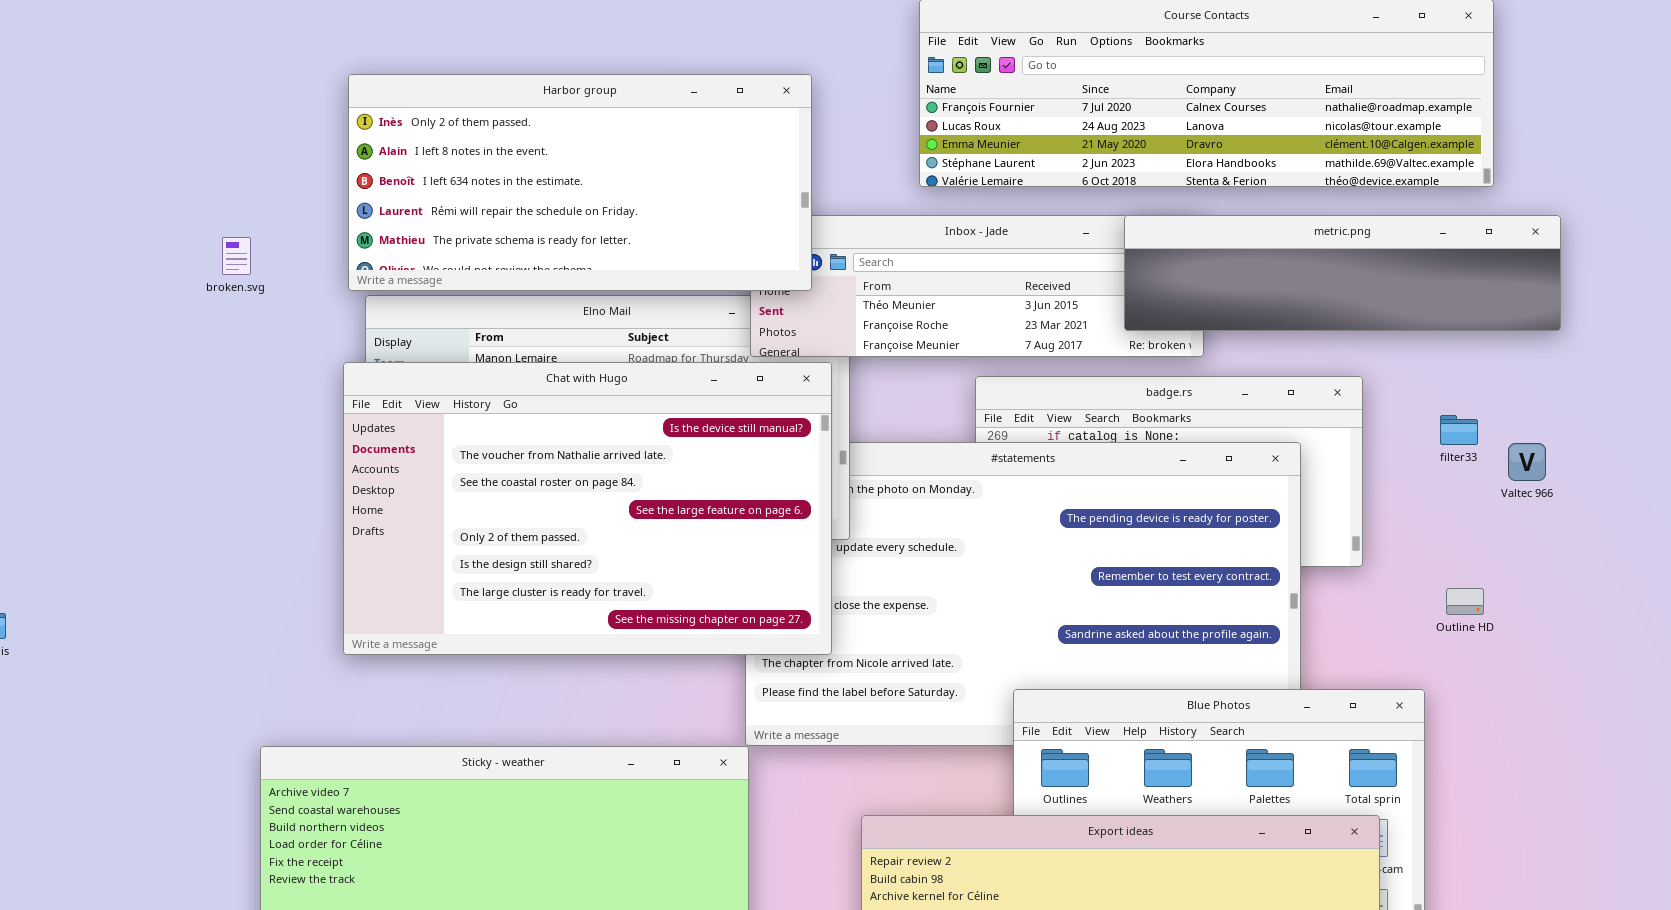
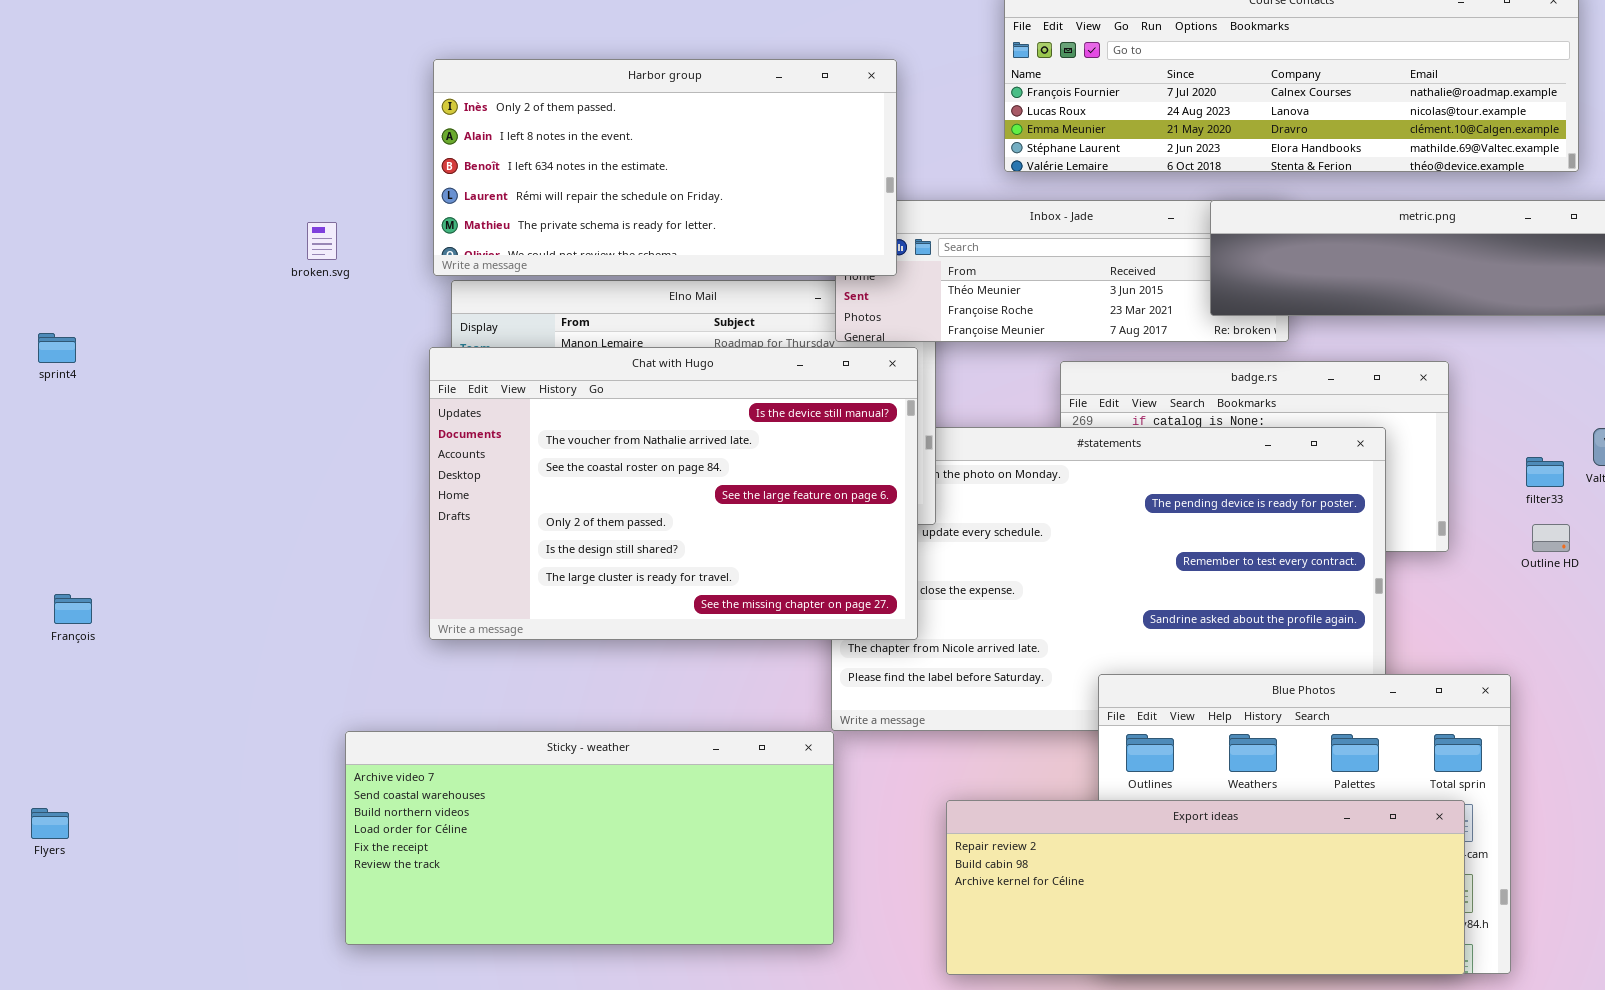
filter33: [1440,415,1478,445] -> [1526,457,1564,487], moved
Outline HD: [1446,588,1484,615] -> [1532,524,1570,552], moved

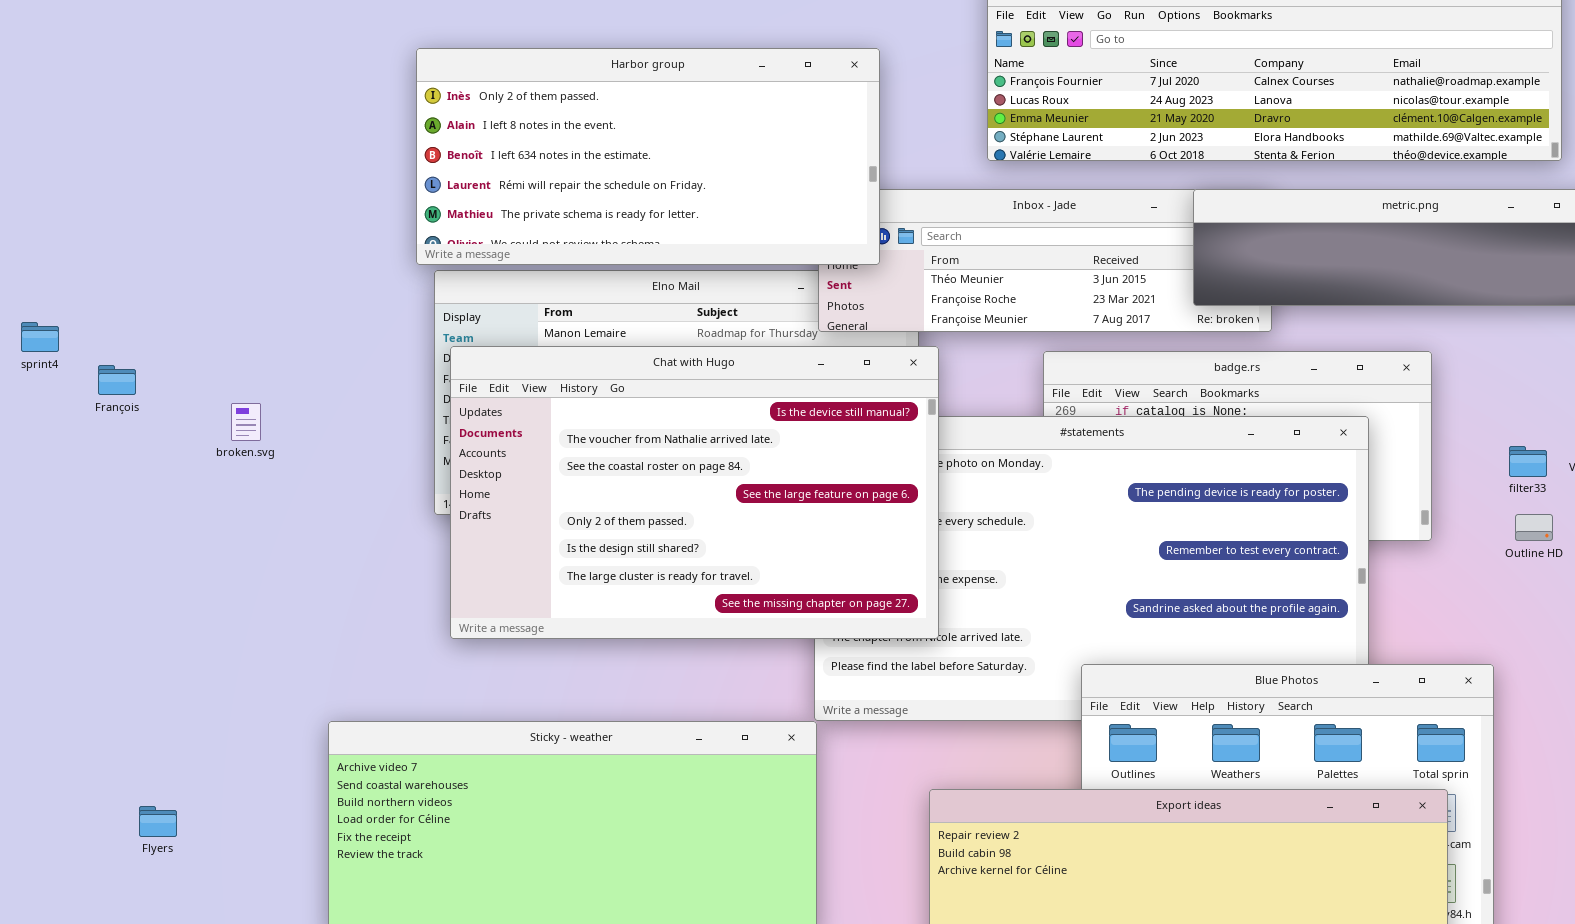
broken.svg: [307,222,337,260] -> [231,403,261,441], moved
Chat with Hugo: [429,347,918,640] -> [450,346,939,639], moved
François: [54,594,92,624] -> [98,365,136,395], moved
Flyers: [31,808,69,839] -> [139,806,177,837], moved

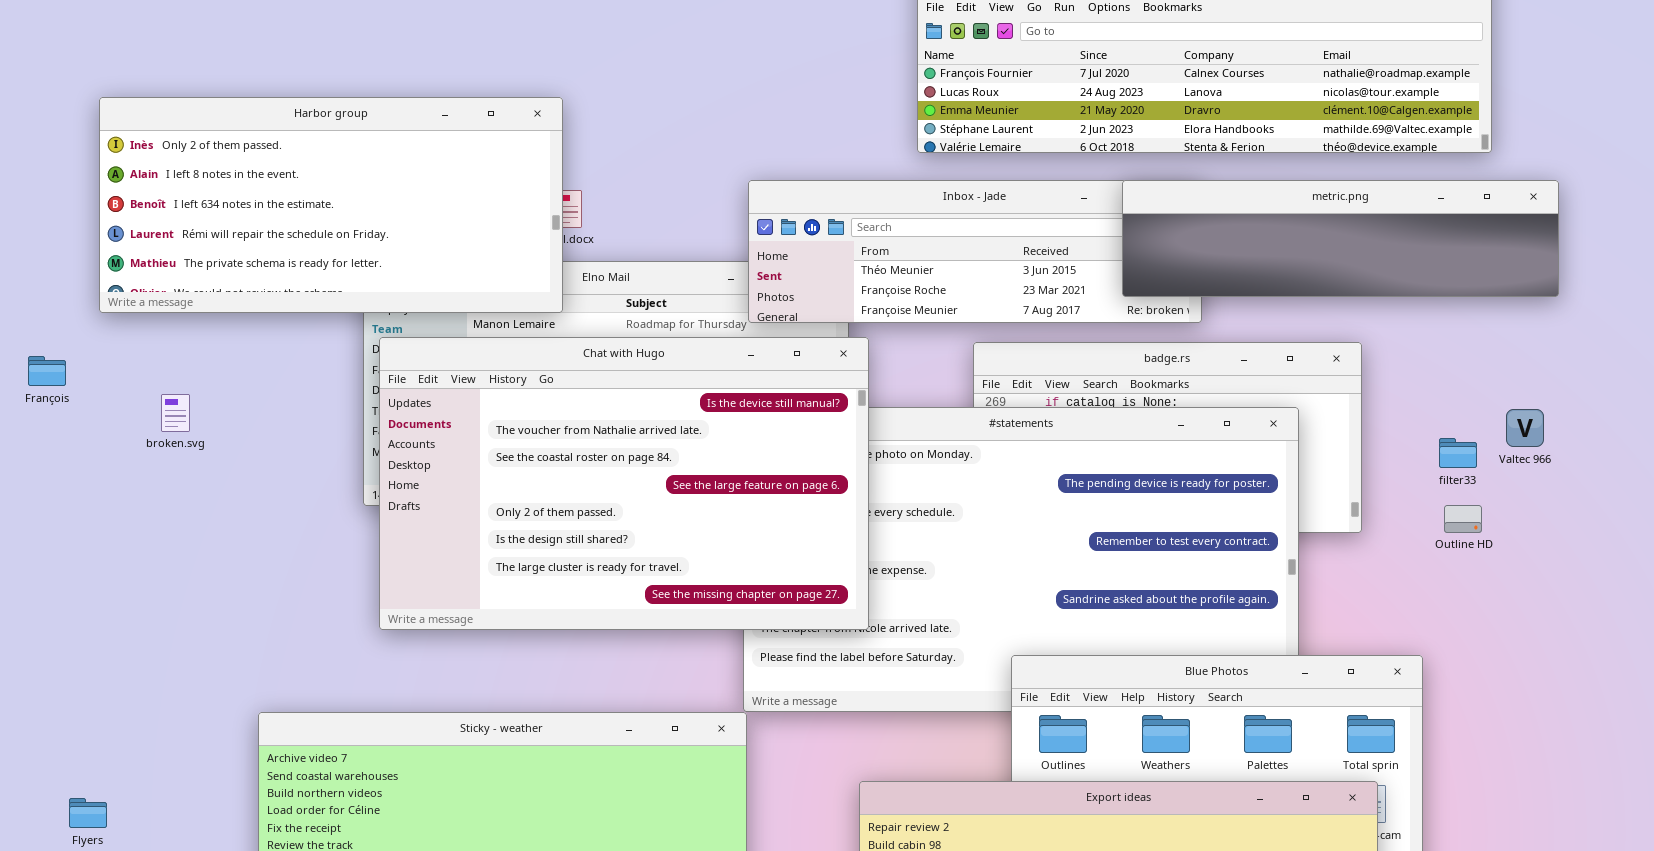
Harbor group: [416,48,880,265] -> [99,97,563,313], moved

